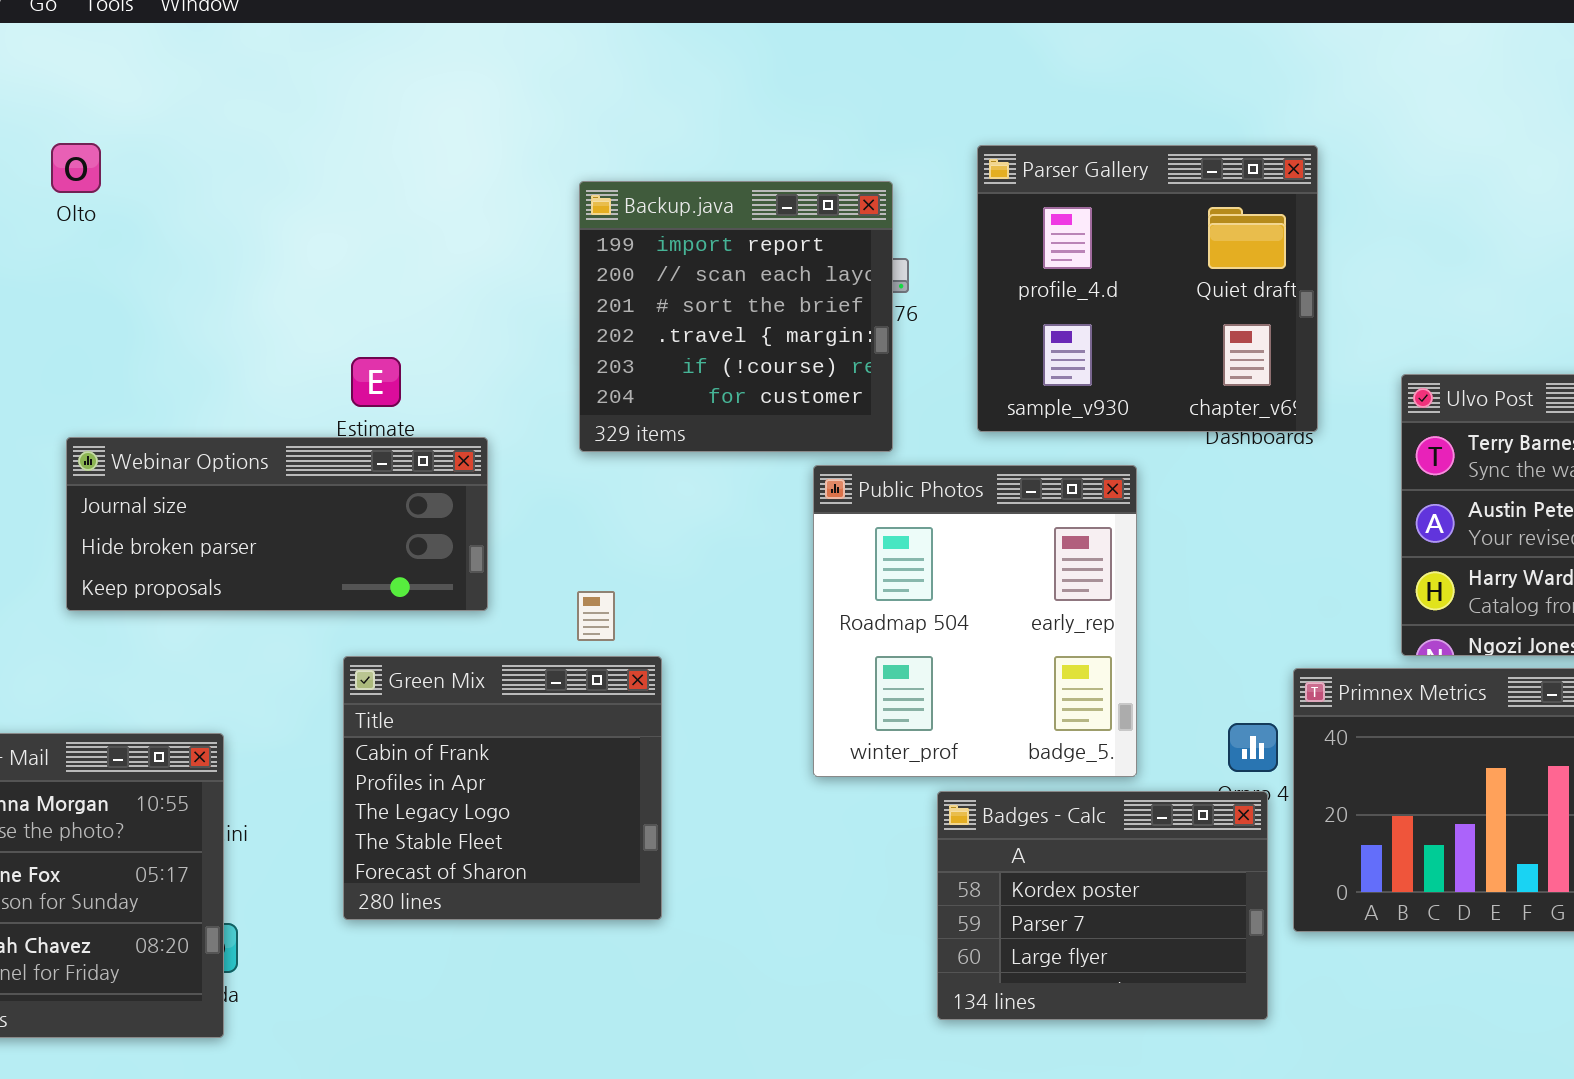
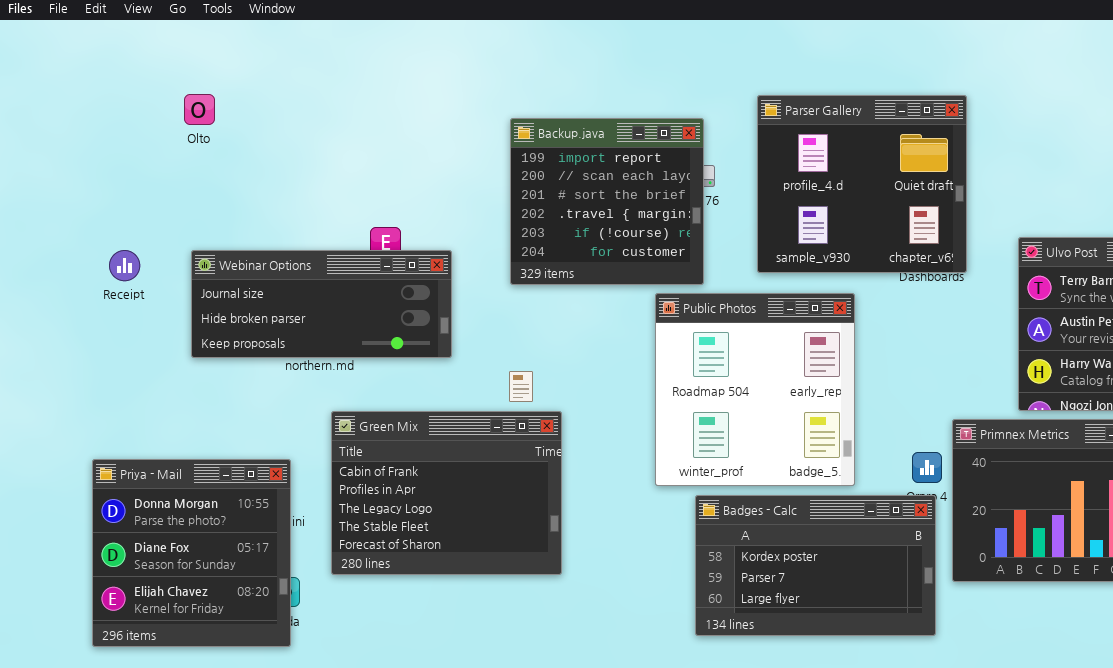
Webinar Options: [66,437,488,611] -> [191,250,452,358], moved
Green Mix: [343,656,662,920] -> [331,411,562,575], resized
Badges - Calc: [937,791,1268,1020] -> [695,495,936,636], resized

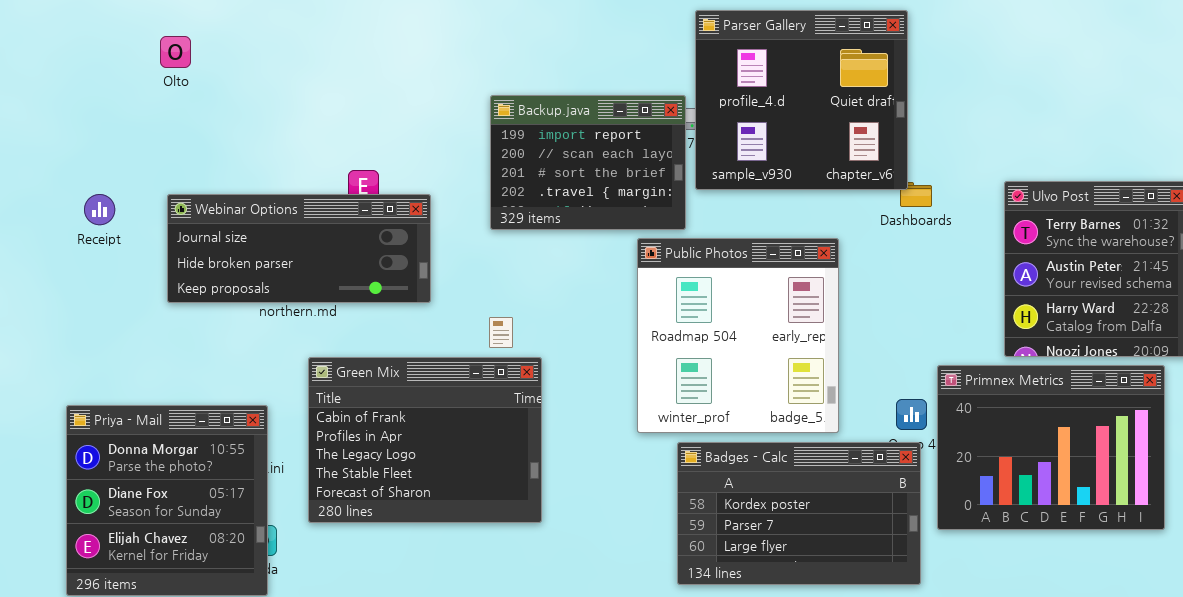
Parser Gallery: [757,95,967,273] -> [695,10,908,190], moved
Backup.java: [510,118,704,285] -> [490,95,686,230], resized

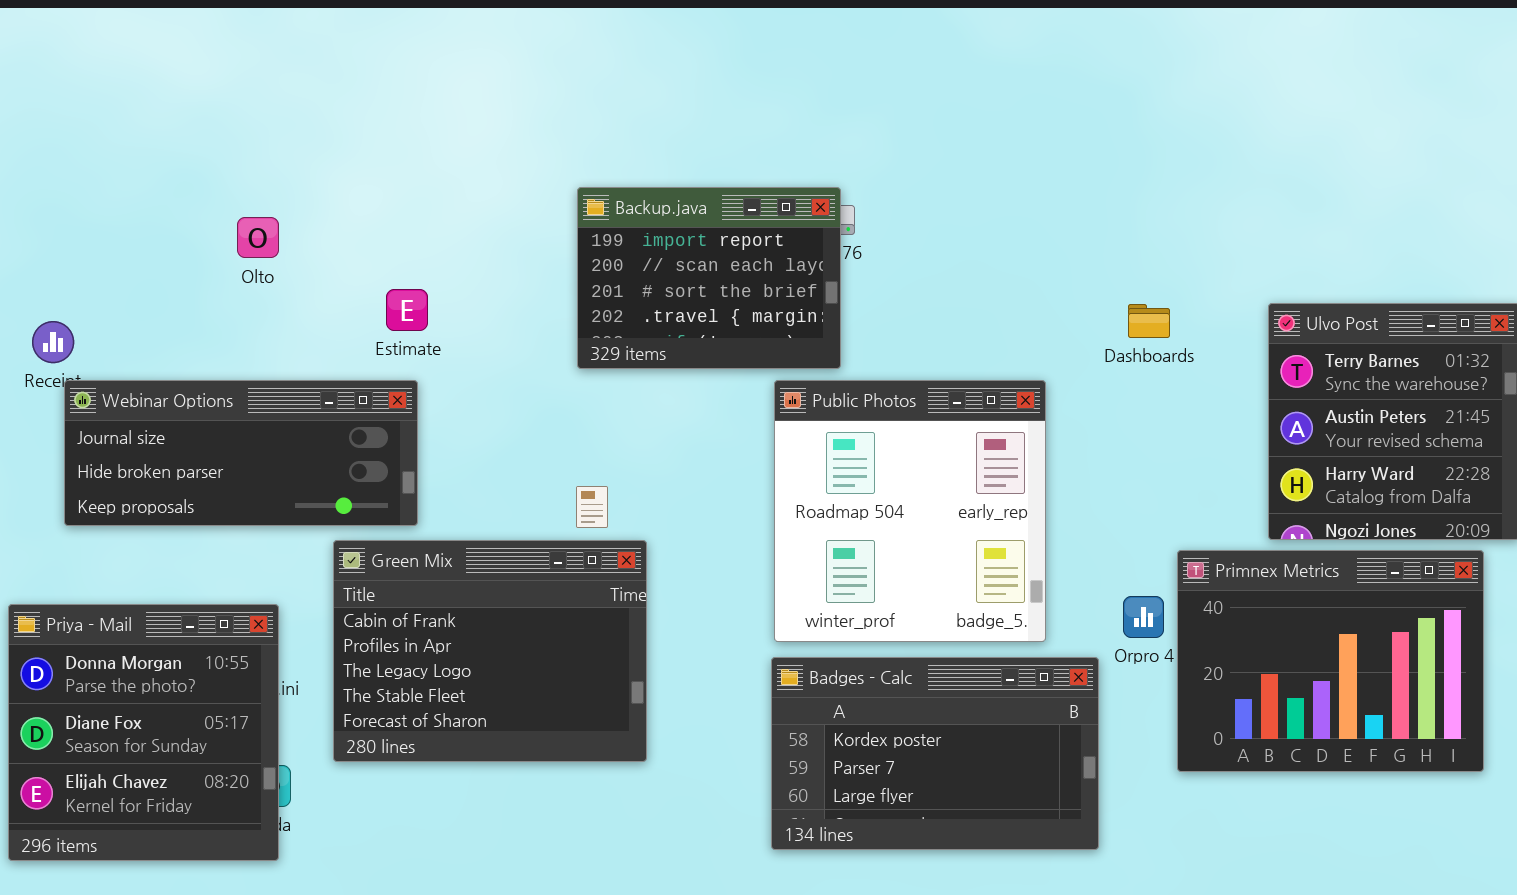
Parser Gallery: [695,10,908,190] -> none, closed
Olto: [160,36,191,68] -> [237,217,279,258], moved
Webinar Options: [167,194,431,303] -> [64,380,418,526], moved
Badges - Calc: [677,442,921,585] -> [771,657,1099,850], moved

